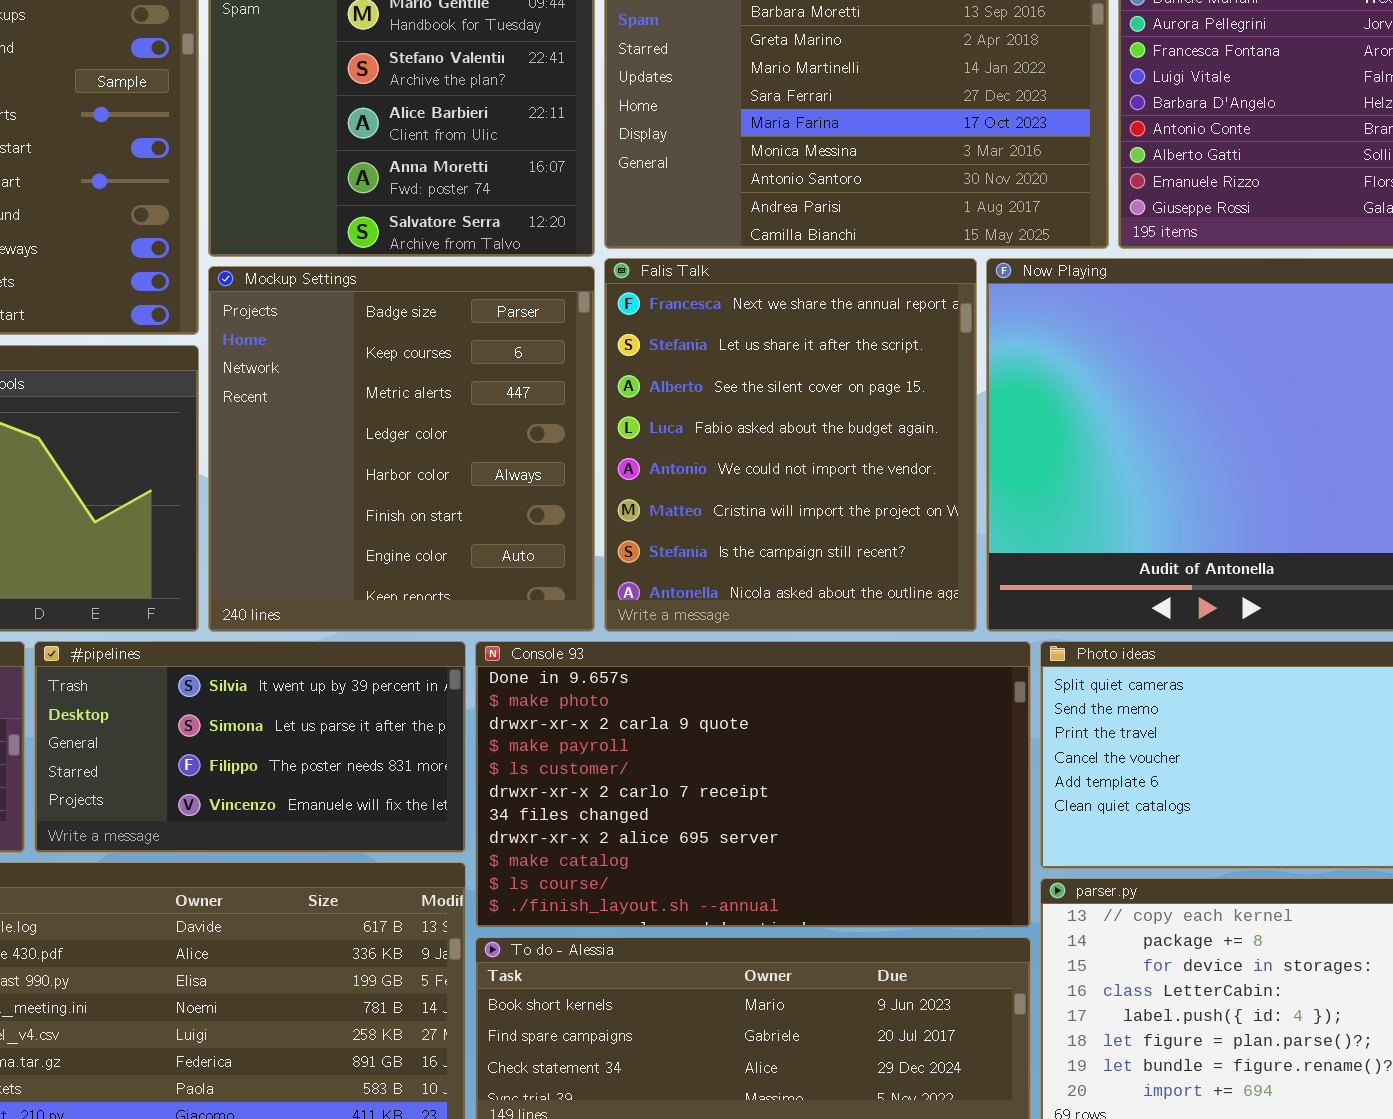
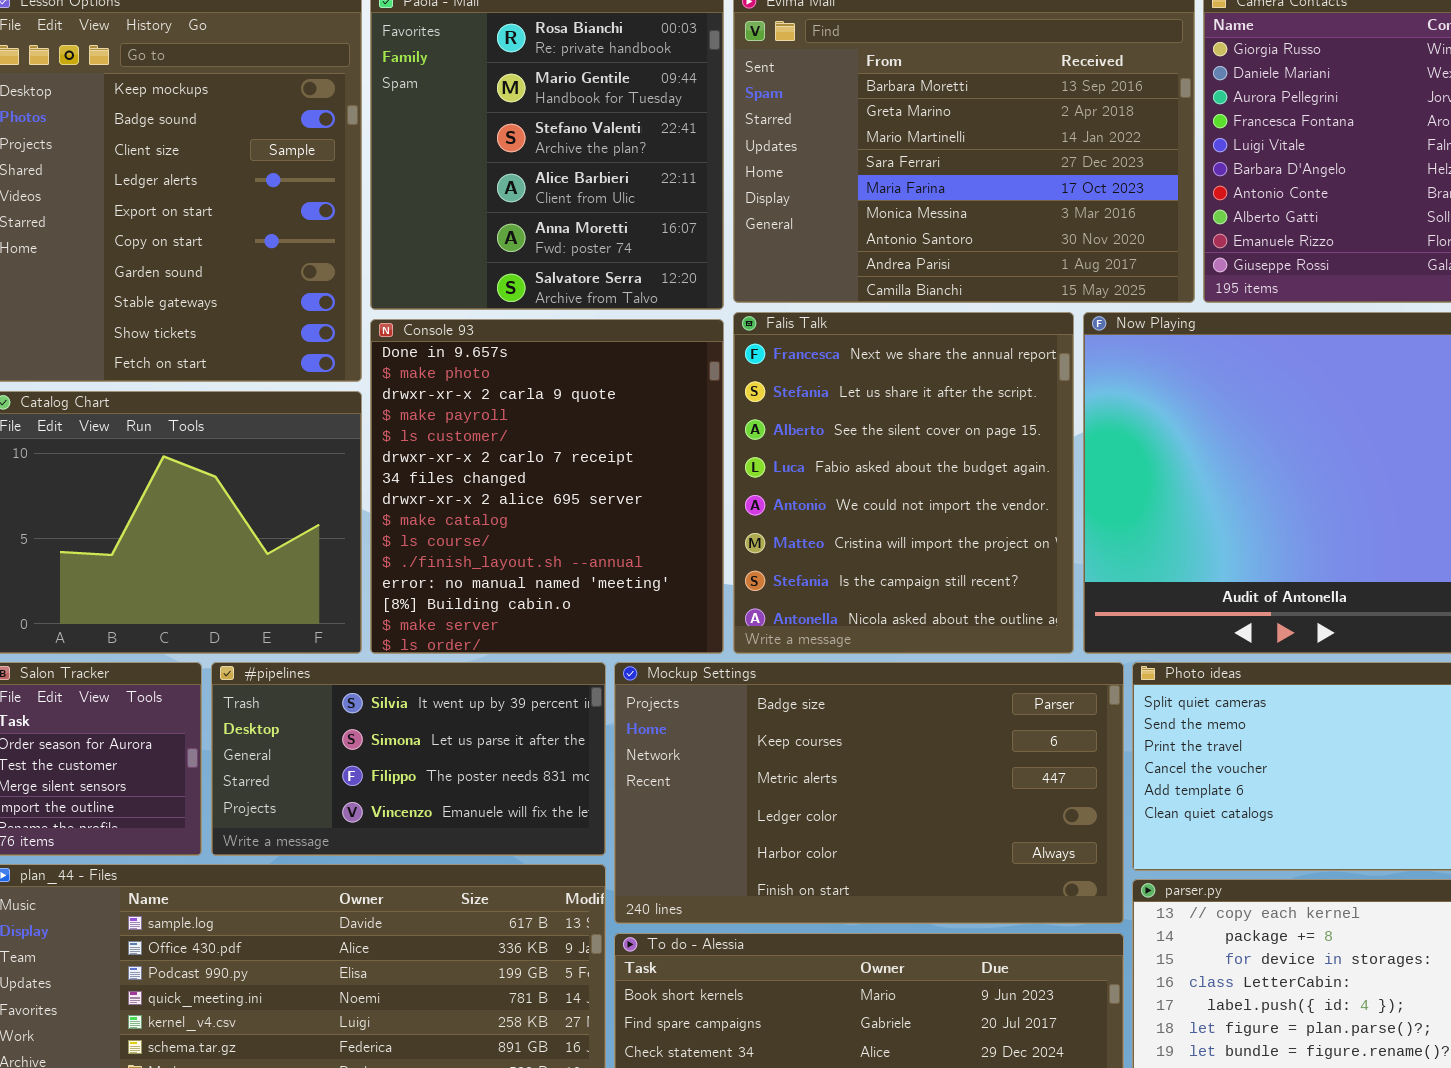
Mockup Settings: [208,266,595,632] -> [614,662,1124,924], moved, resized
Console 93: [475,641,1031,928] -> [370,319,724,654], moved, resized

